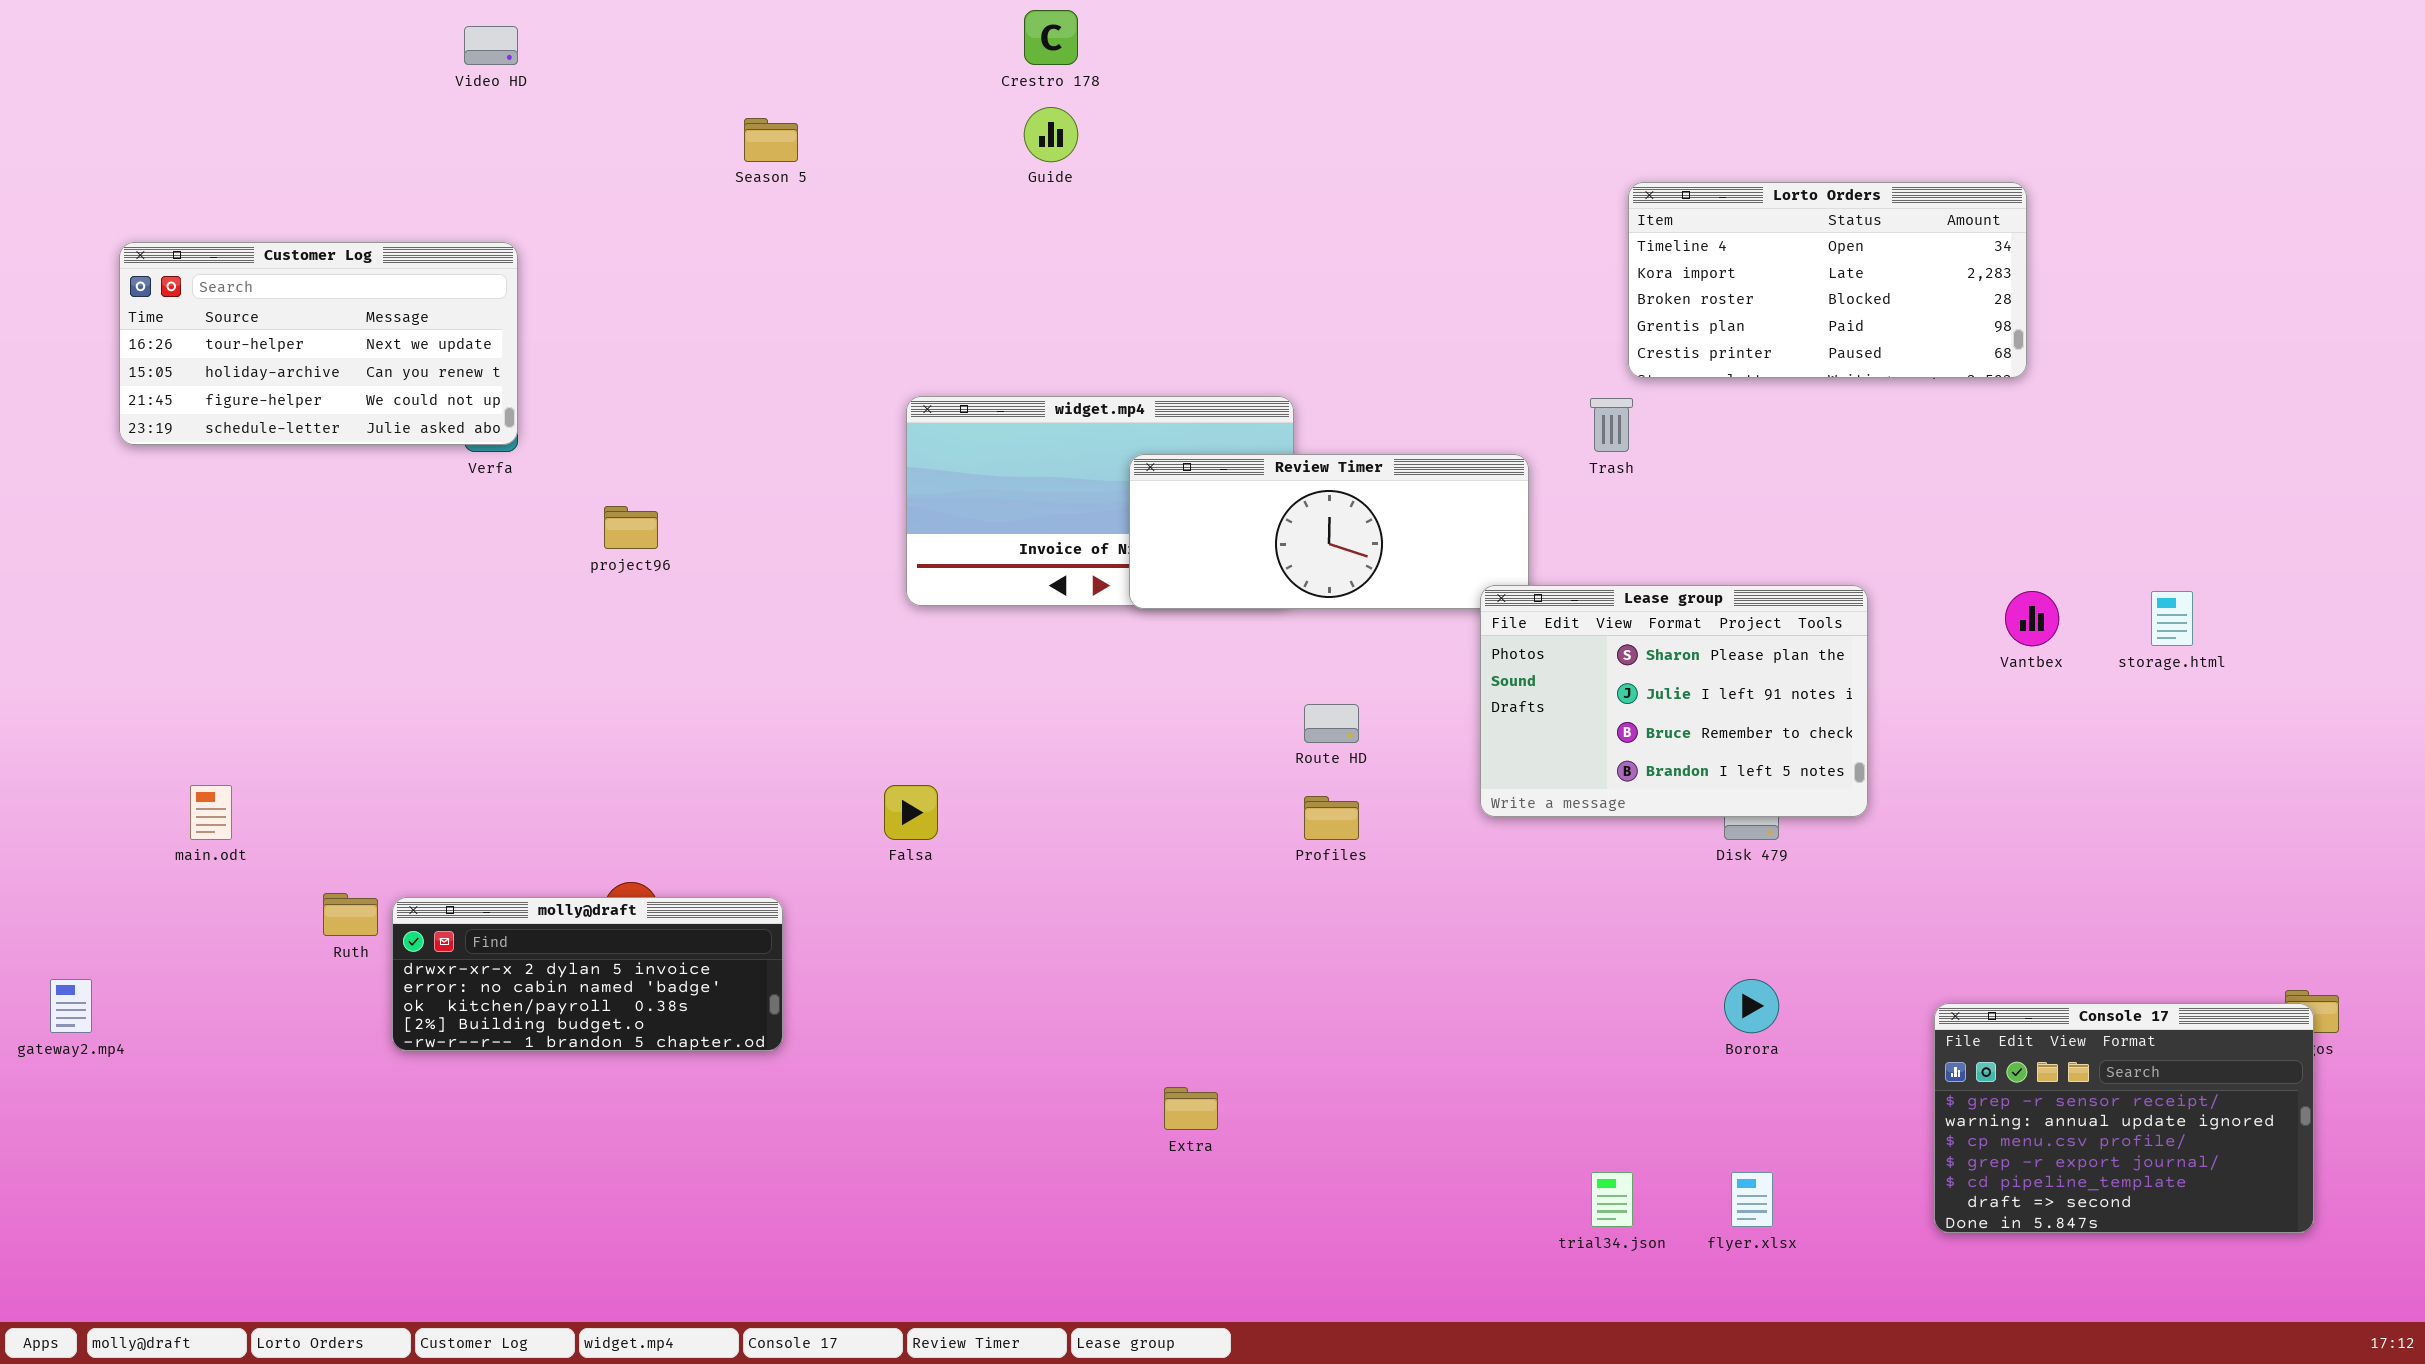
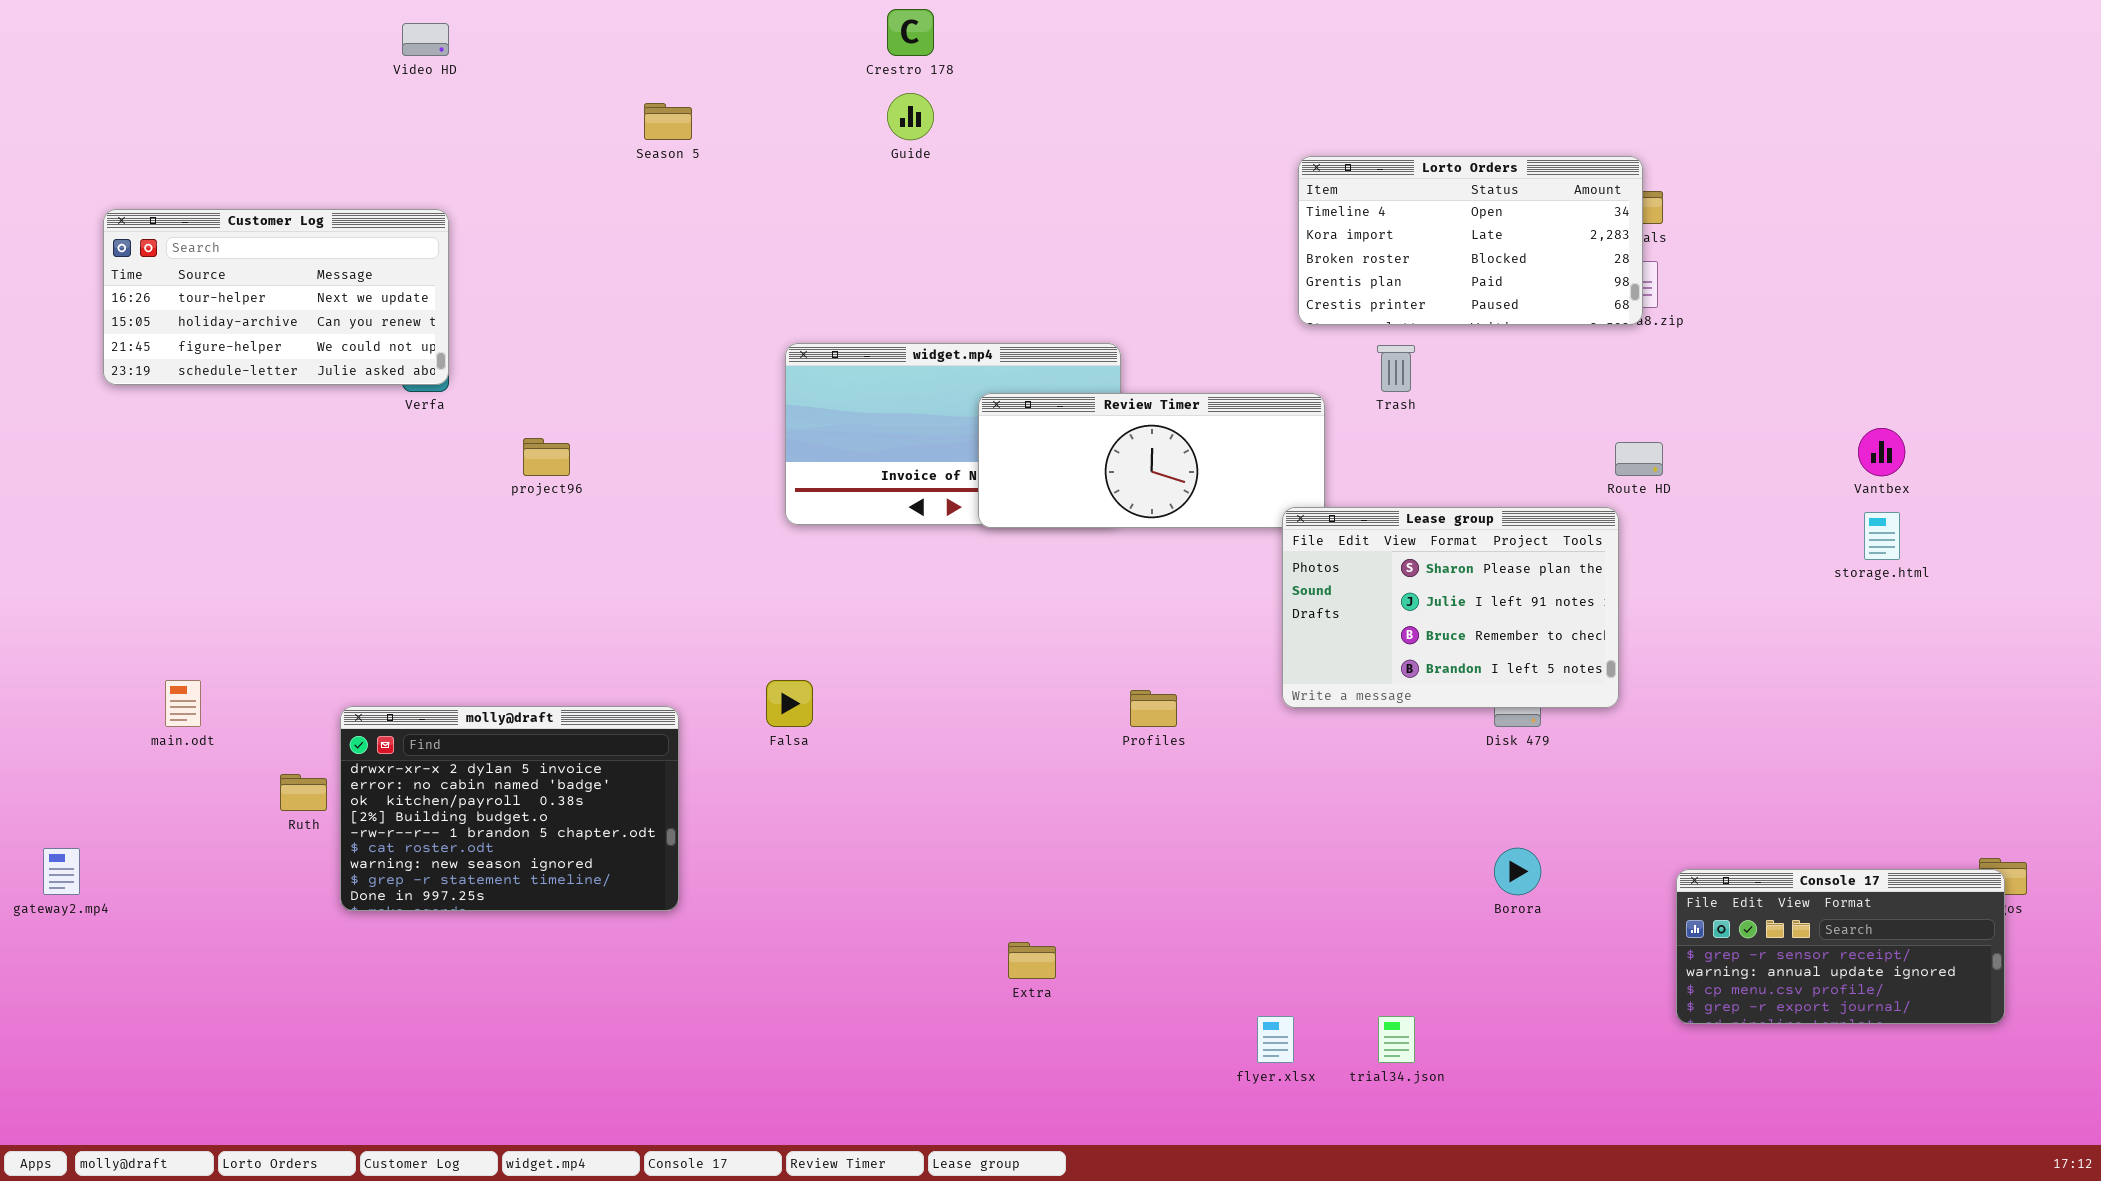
Lorto Orders: [1628,182,2027,378] -> [1298,156,1643,325], moved
Vantbex: [2005,591,2059,646] -> [1858,428,1905,476], moved
Route HD: [1304,704,1359,743] -> [1615,442,1663,476], moved
molly@draft: [392,897,783,1051] -> [340,706,679,911], resized
Console 17: [1934,1003,2314,1233] -> [1676,869,2005,1024], resized
flyer.xlsx: [1731,1172,1773,1227] -> [1257,1016,1294,1063], moved

